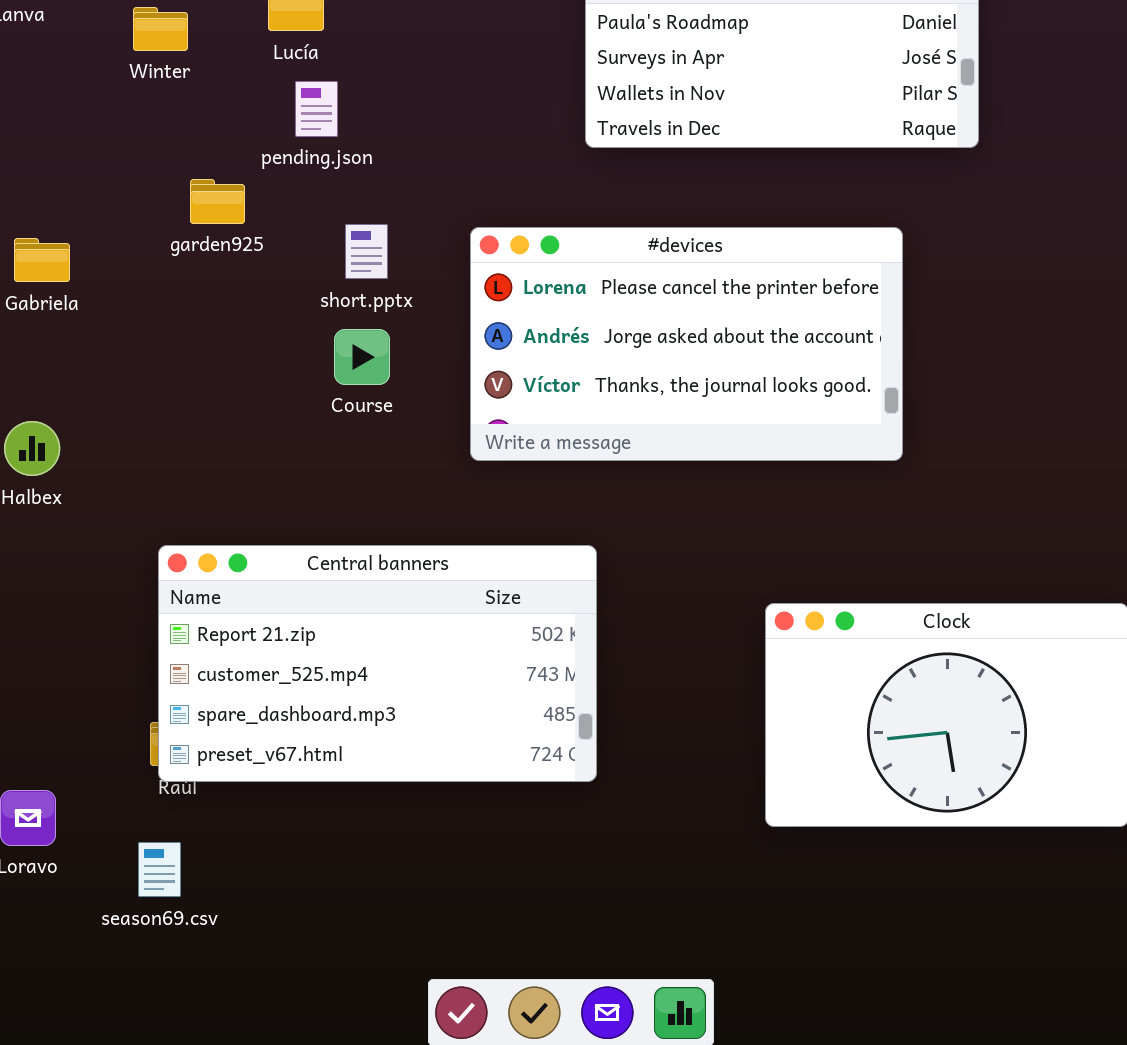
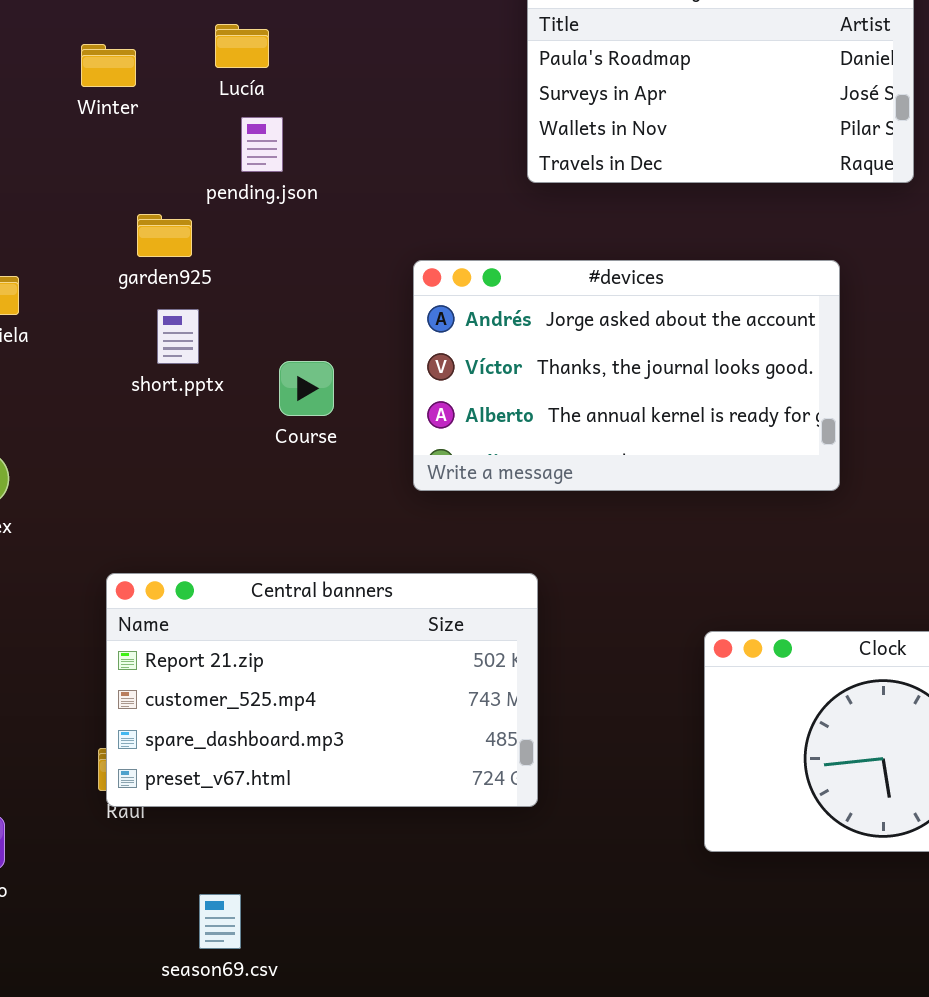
short.pptx: [345,224,388,279] -> [157,309,199,364], moved
#devices: [470,227,903,461] -> [413,260,840,491], scrolled down 1 row
season69.csv: [138,842,181,897] -> [199,894,241,949], moved

